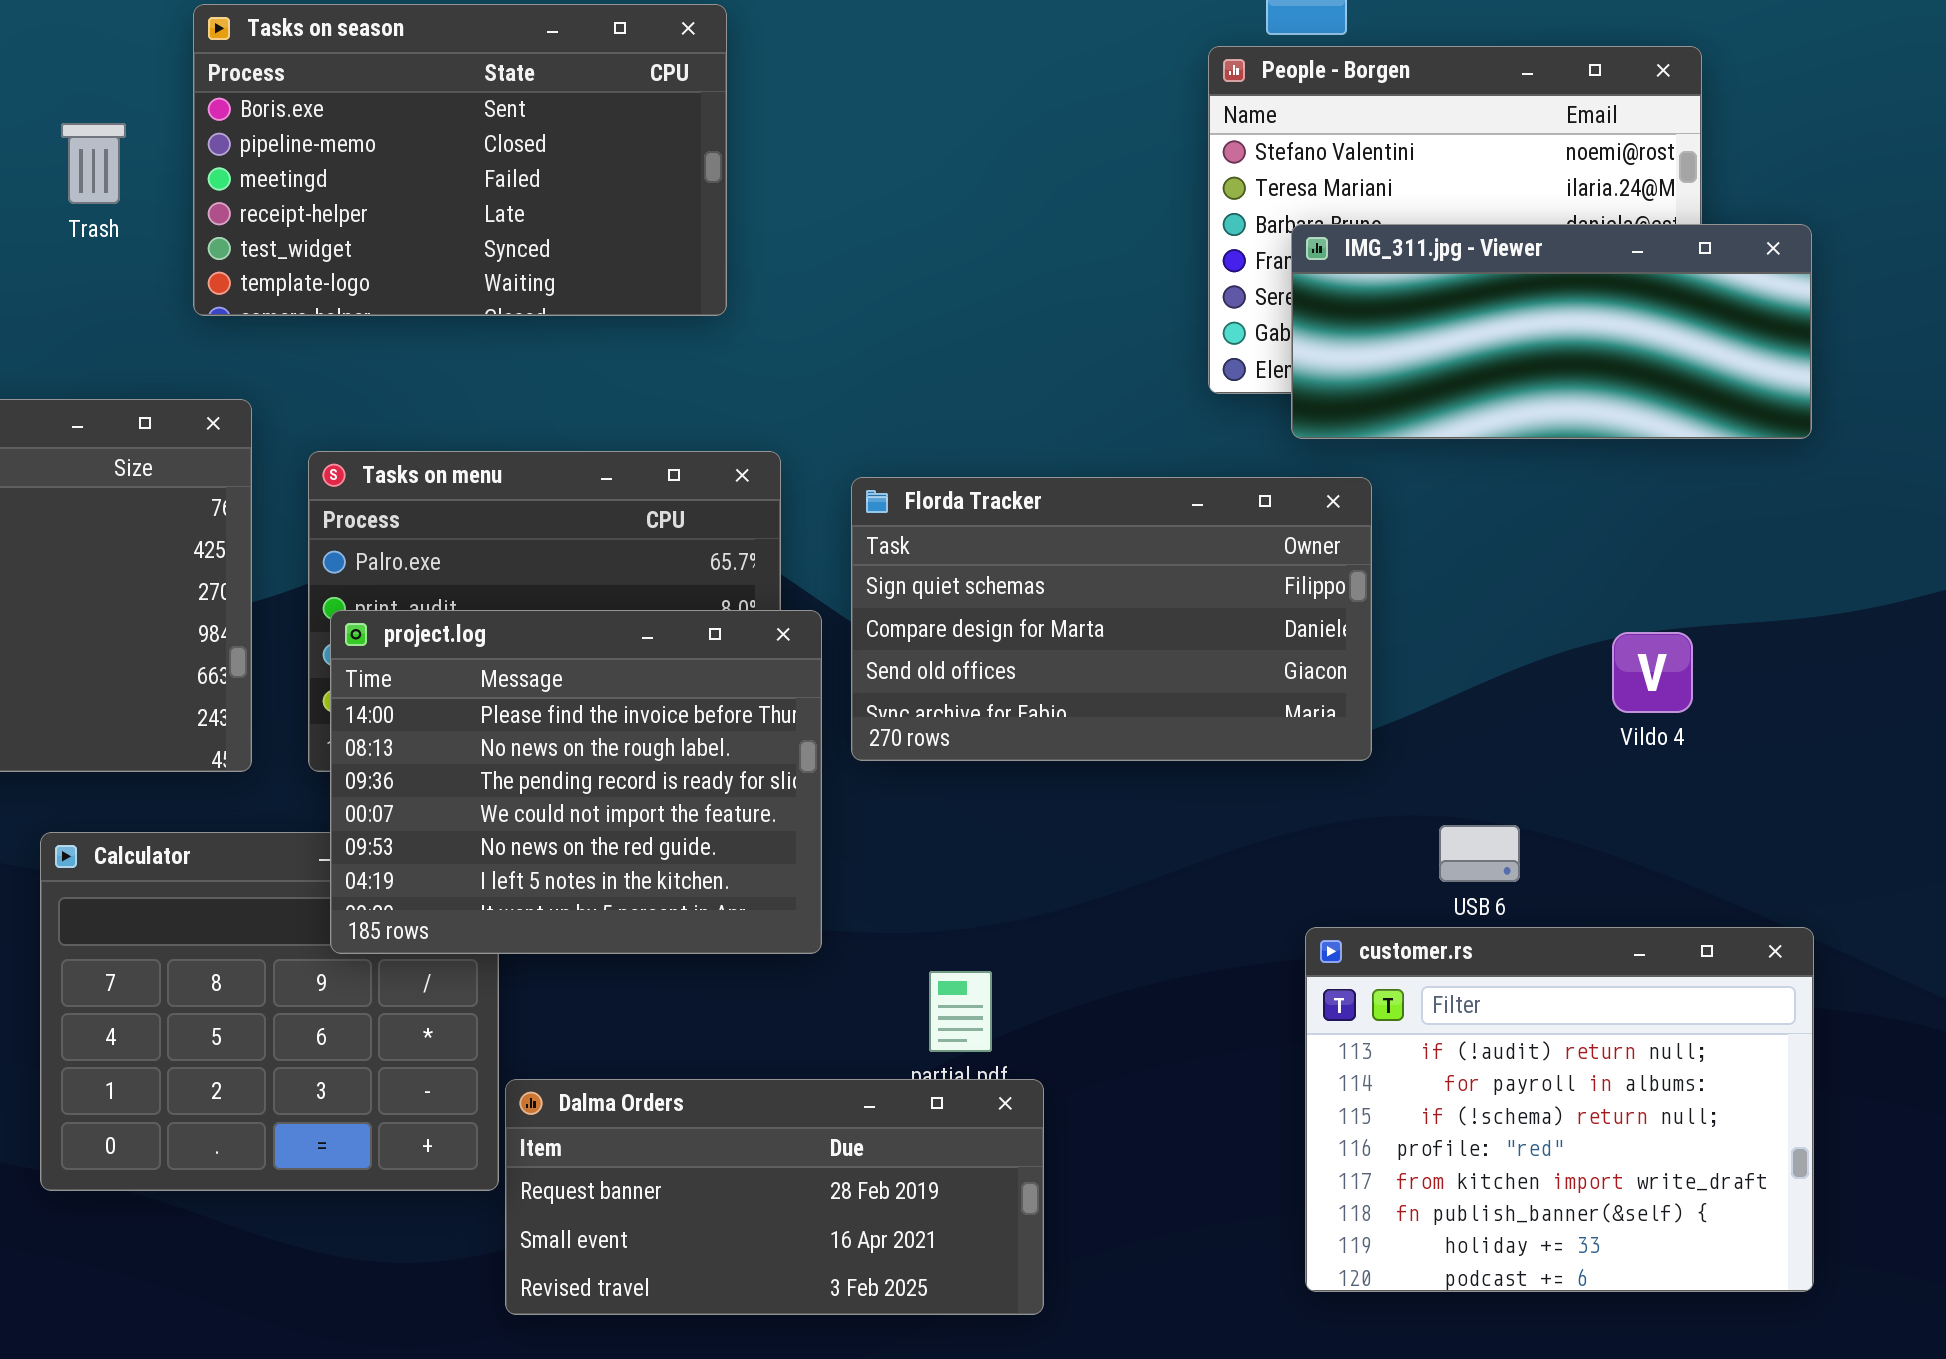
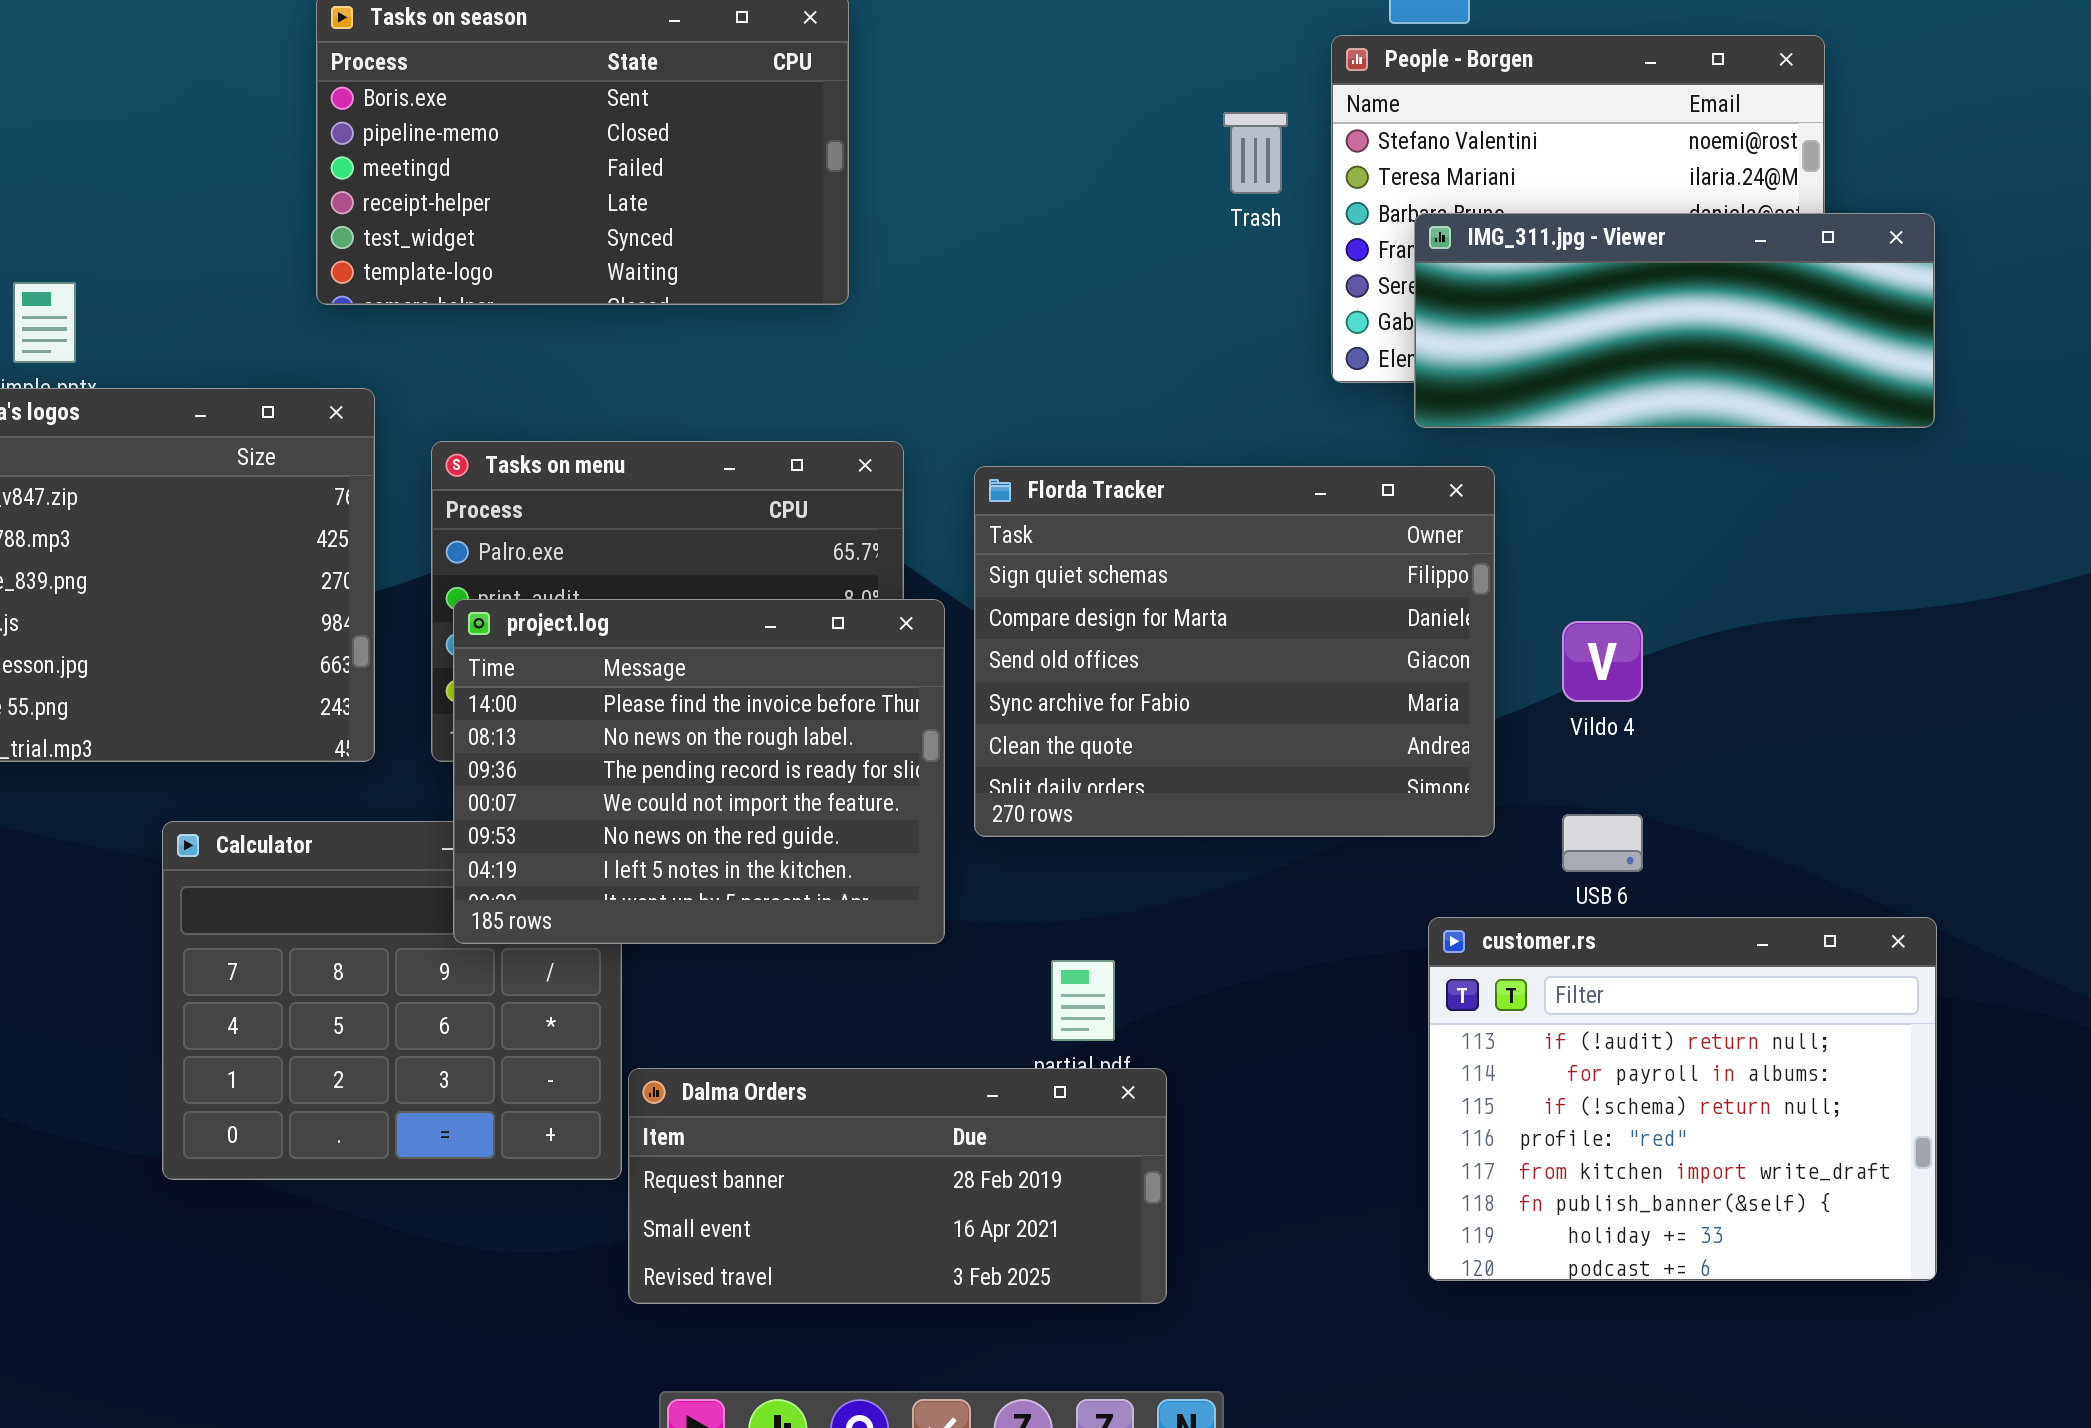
Trash: [61,123,126,204] -> [1223,112,1288,194], moved
Florda Tracker: [851,477,1372,761] -> [974,466,1495,837], resized
Vildo 4: [1612,632,1693,713] -> [1562,621,1643,702], moved

